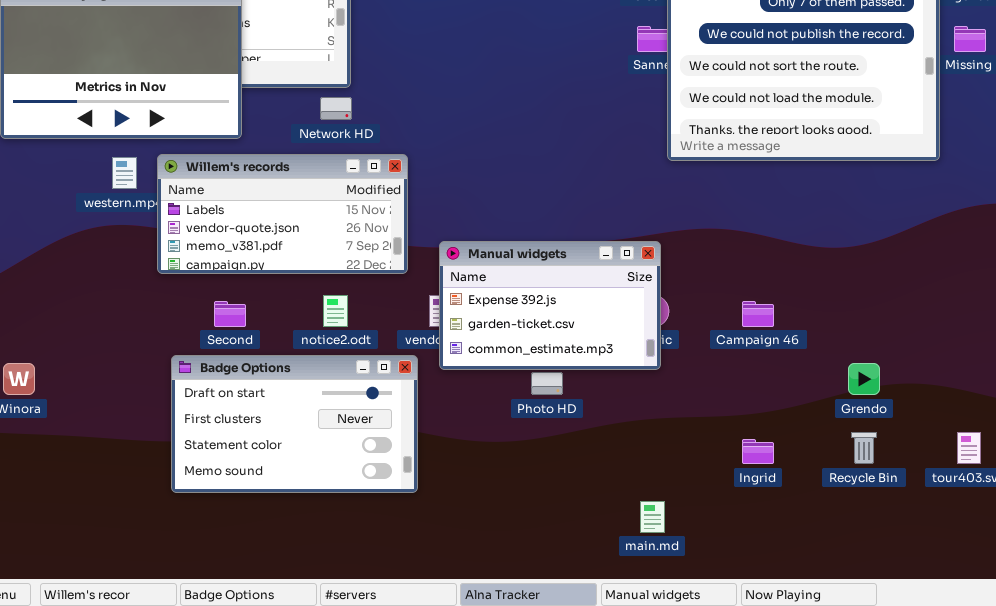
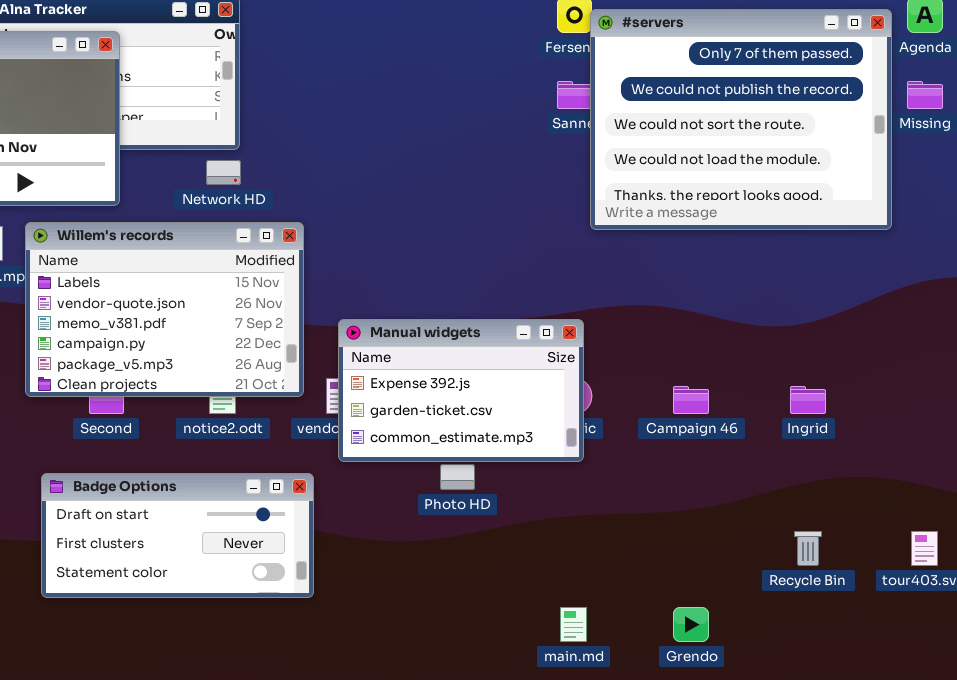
Willem's records: [157,154,408,274] -> [25,222,304,397], resized
Badge Options: [171,355,418,493] -> [41,473,314,598], resized
Grendo: [848,363,880,395] -> [673,607,709,642], moved
Ingrid: [742,439,774,464] -> [790,386,826,414], moved

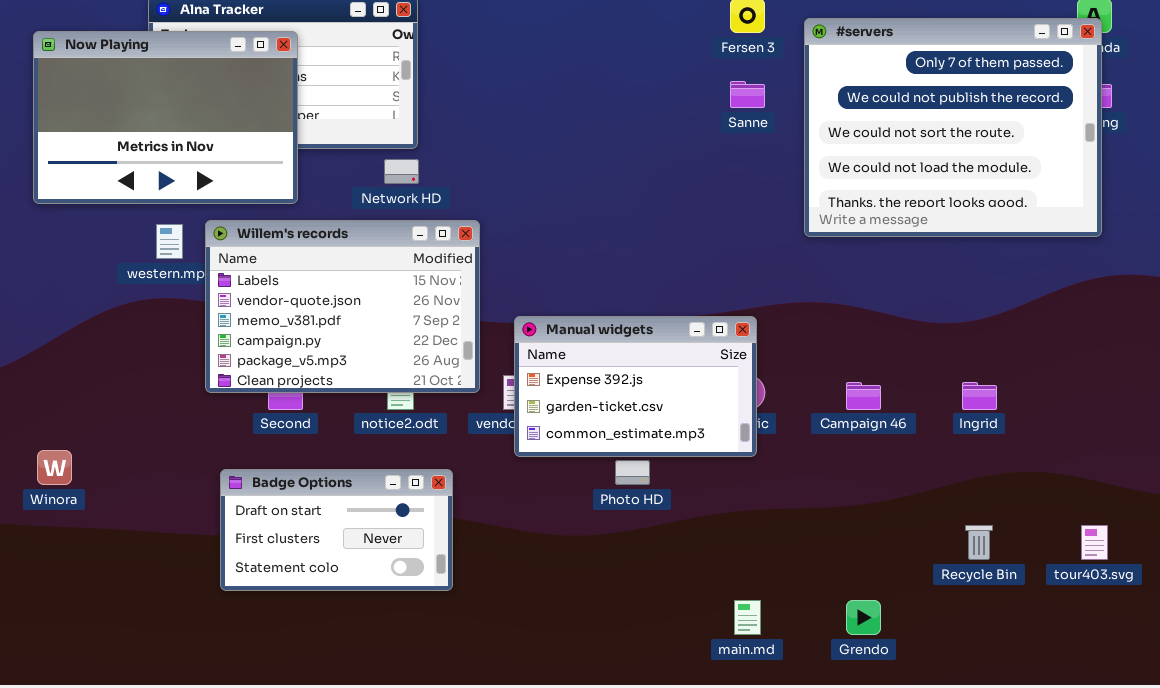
#servers: [590,9,892,230] -> [804,18,1102,237], moved
Badge Options: [41,473,314,598] -> [220,469,453,591], resized

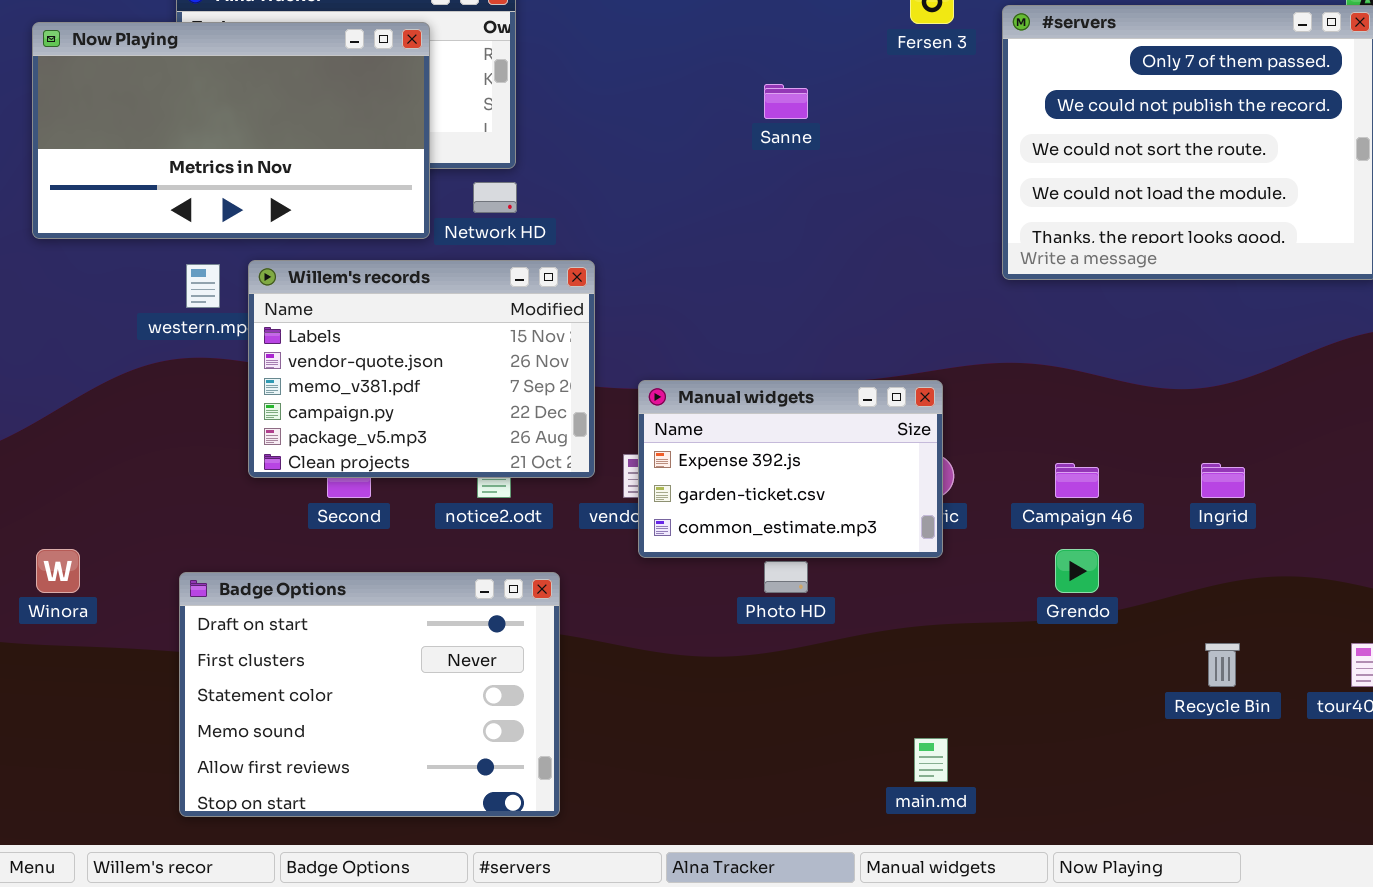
Now Playing: [33,31,298,204] -> [32,22,430,239], resized
Sanne: [730,81,765,108] -> [764,84,808,119], moved
Badge Options: [220,469,453,591] -> [179,572,560,817], resized
Grendo: [846,600,881,635] -> [1055,549,1099,593], moved

